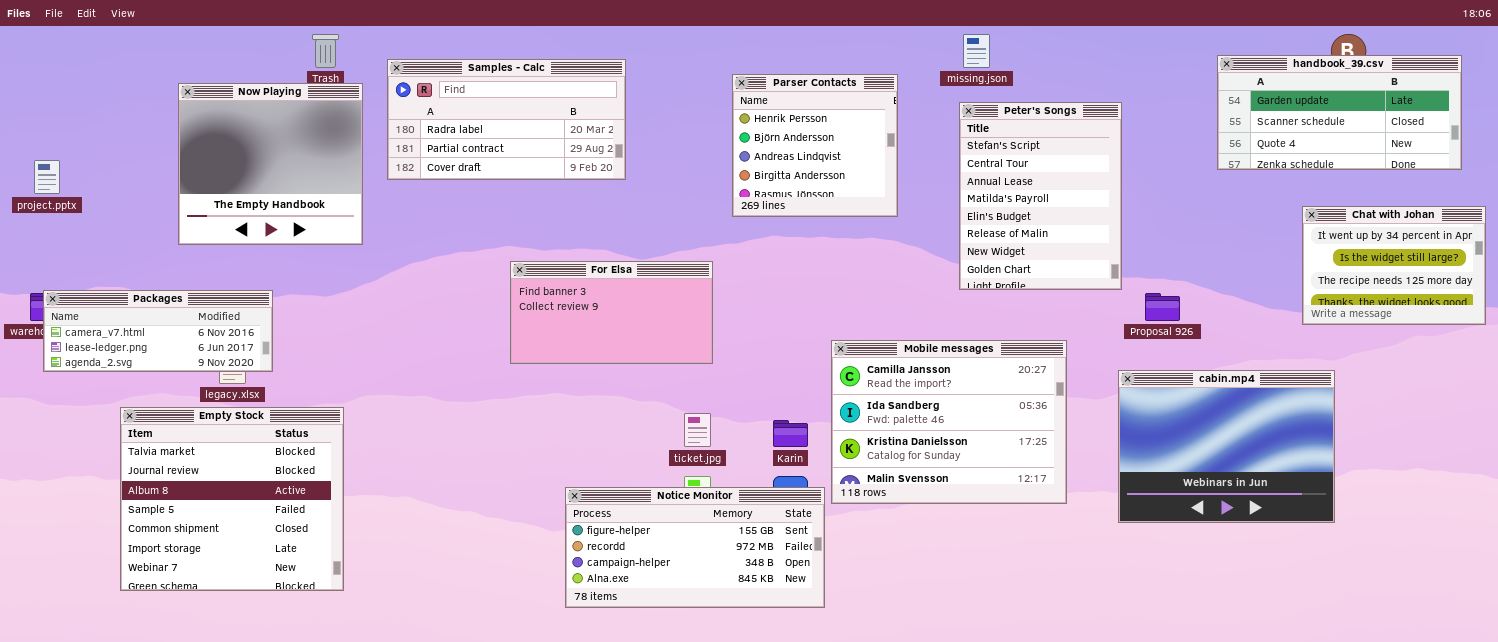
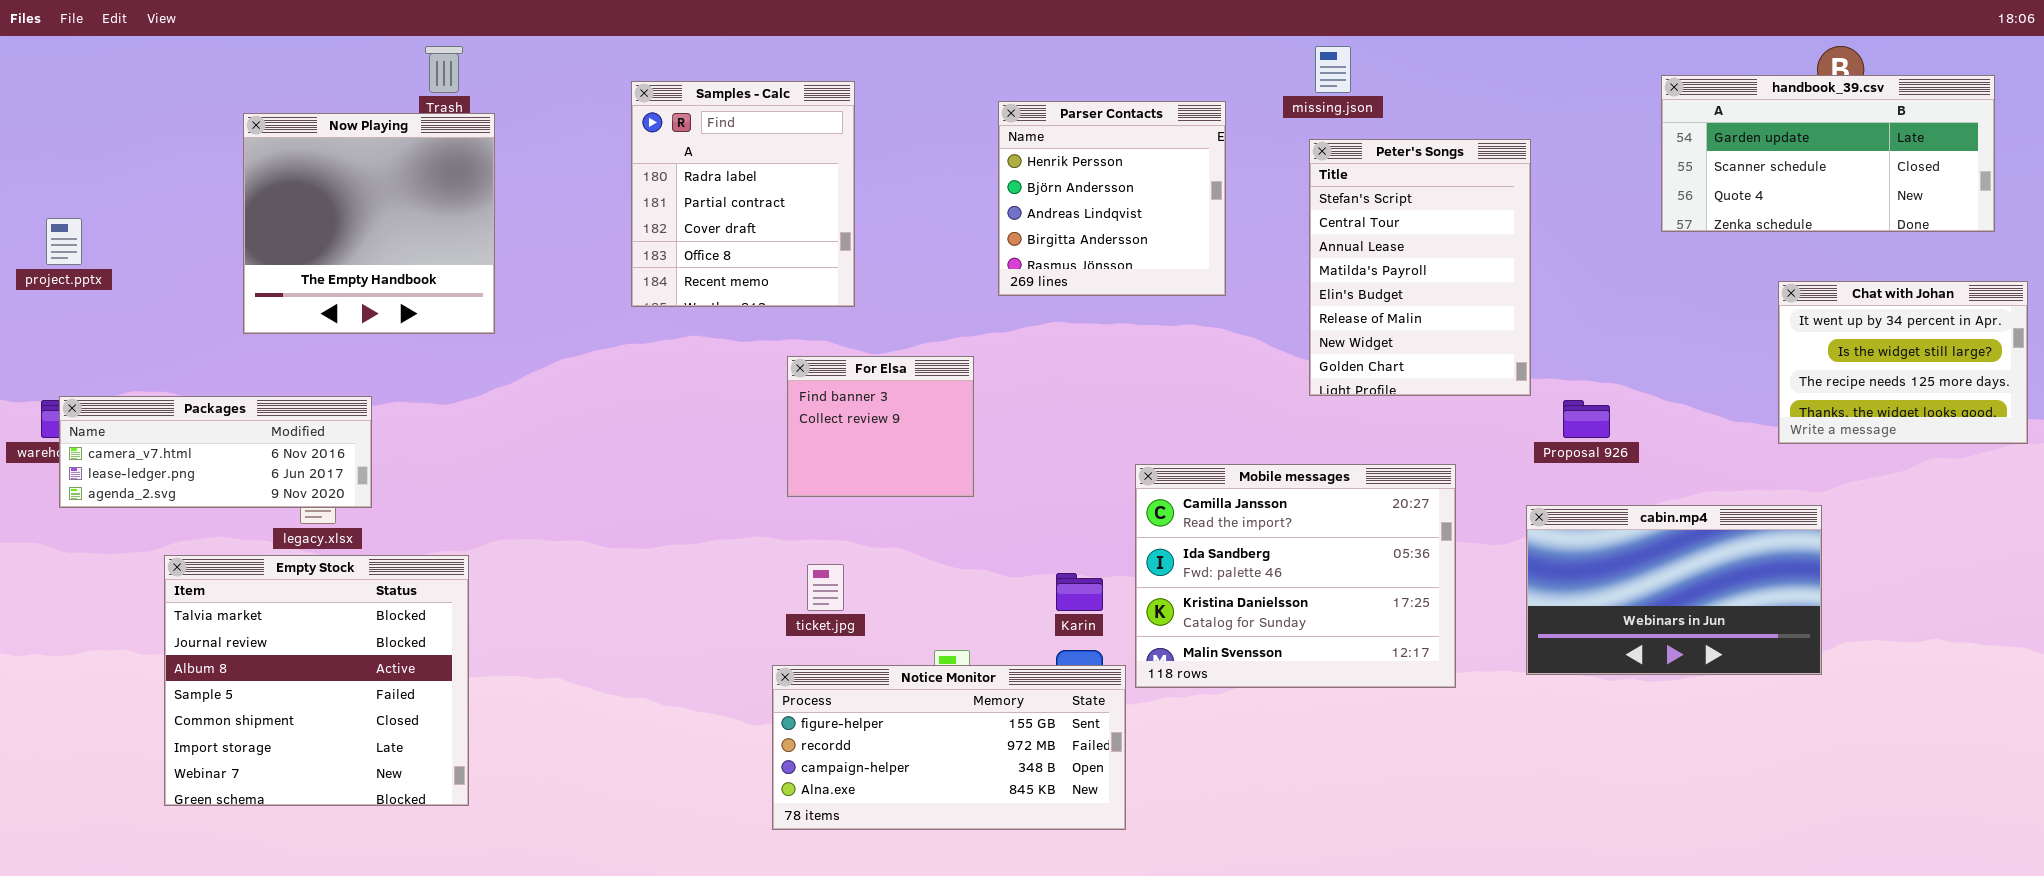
Samples - Calc: [387,59,626,180] -> [631,81,855,307], resized
For Elsa: [510,261,713,364] -> [787,356,974,497], resized
cabin.mp4: [1118,370,1335,523] -> [1526,505,1822,675], resized
ticket.jpg: [684,413,711,447] -> [807,564,844,611], moved

